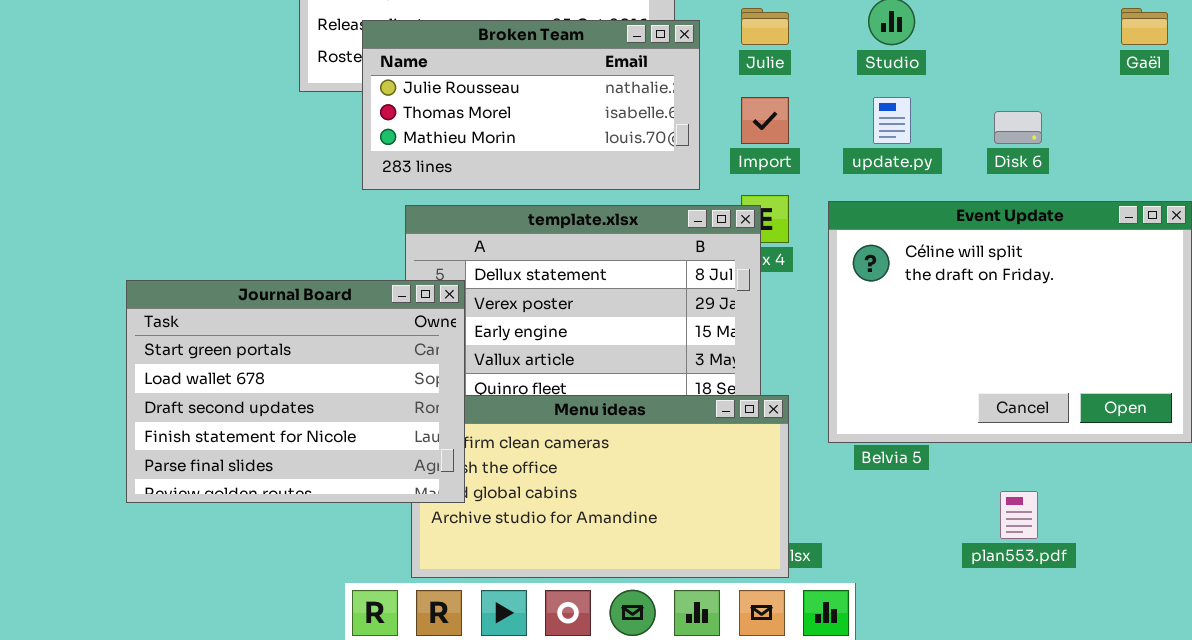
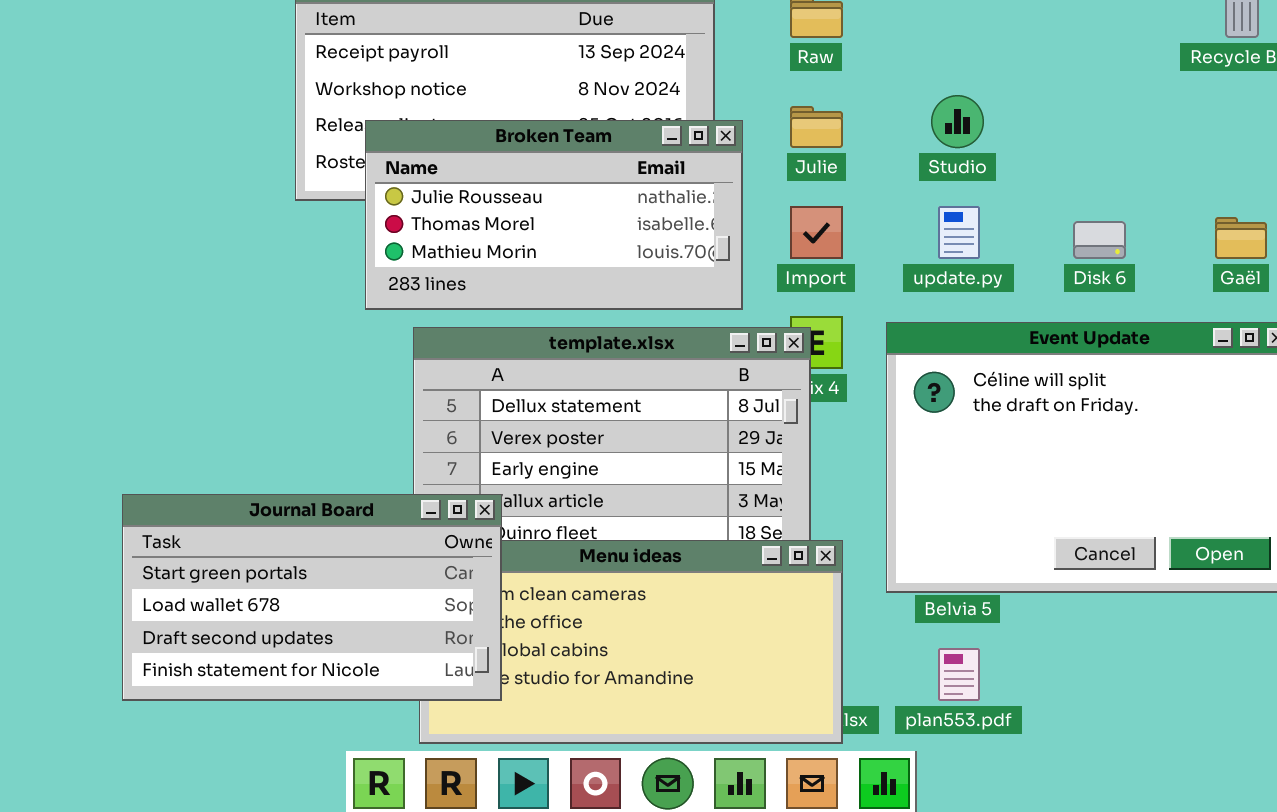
Gaël: [1121,8,1168,45] -> [1215,217,1267,259], moved
Journal Board: [126,280,465,503] -> [122,494,502,701], moved, resized
plan553.pdf: [1000,491,1038,539] -> [938,648,980,701], moved

